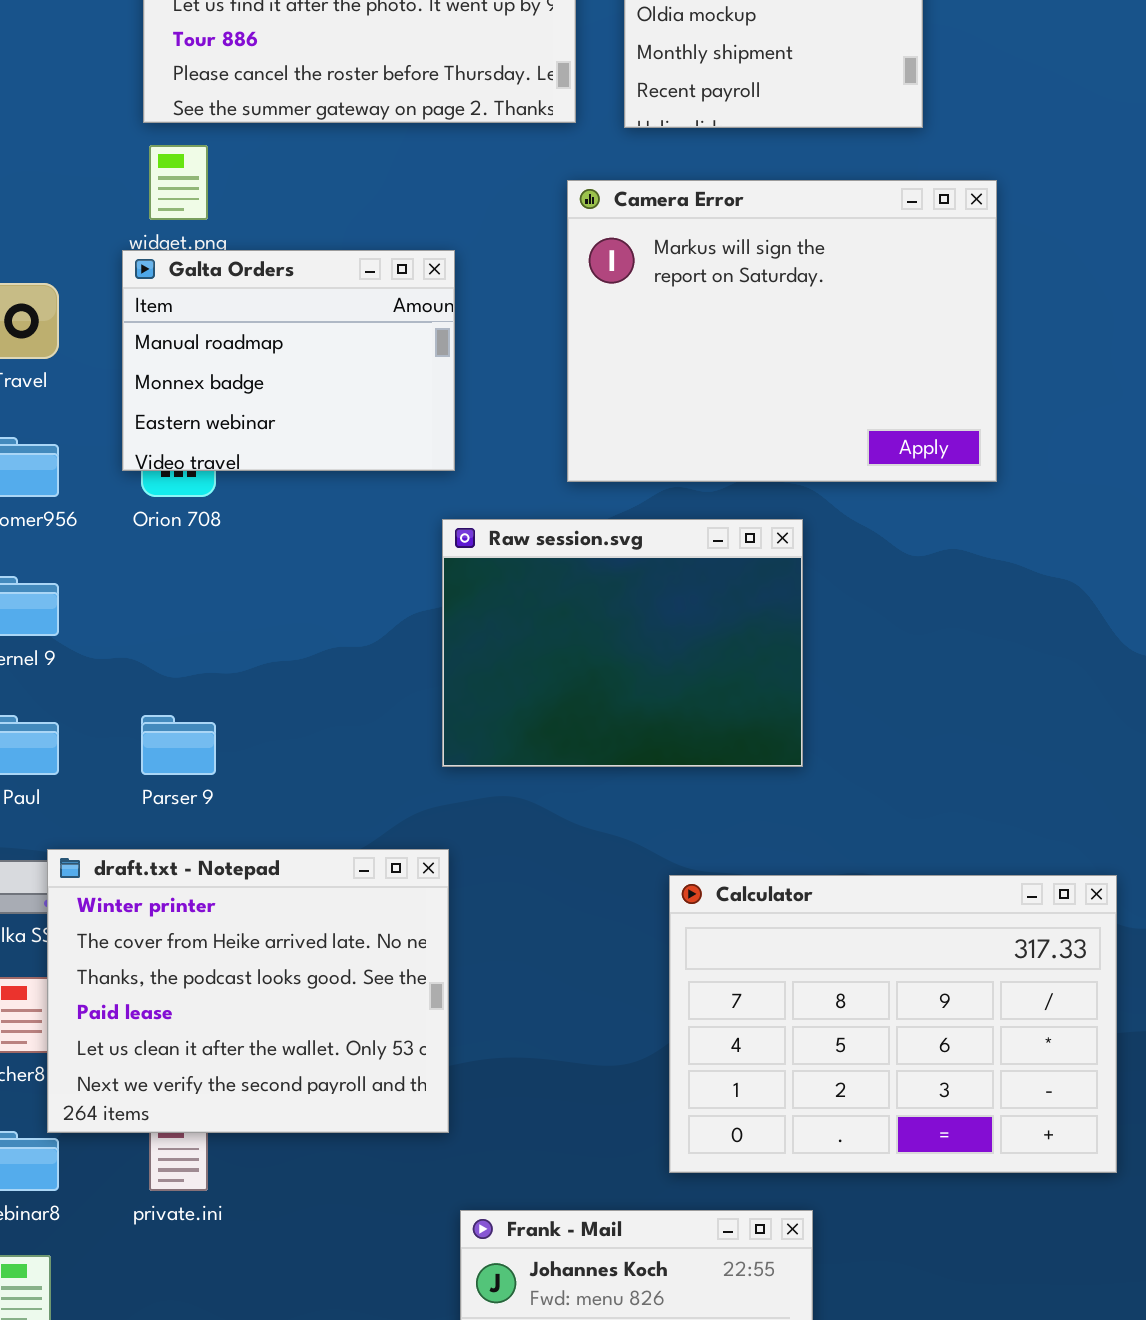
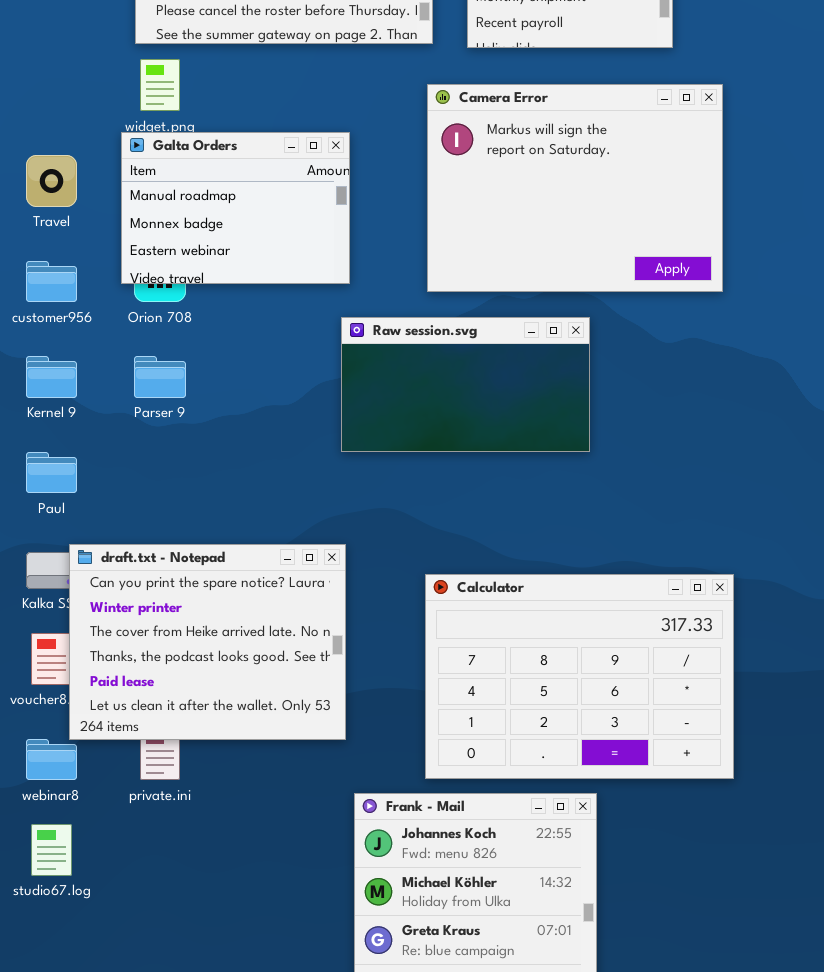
Raw session.svg: [442,519,803,767] -> [341,317,590,452], resized
Parser 9: [141,715,216,775] -> [134,356,186,398], moved
draft.txt - Notepad: [47,849,449,1133] -> [69,544,346,740], scrolled up 1 row
Calculator: [669,875,1117,1173] -> [425,574,734,779], moved

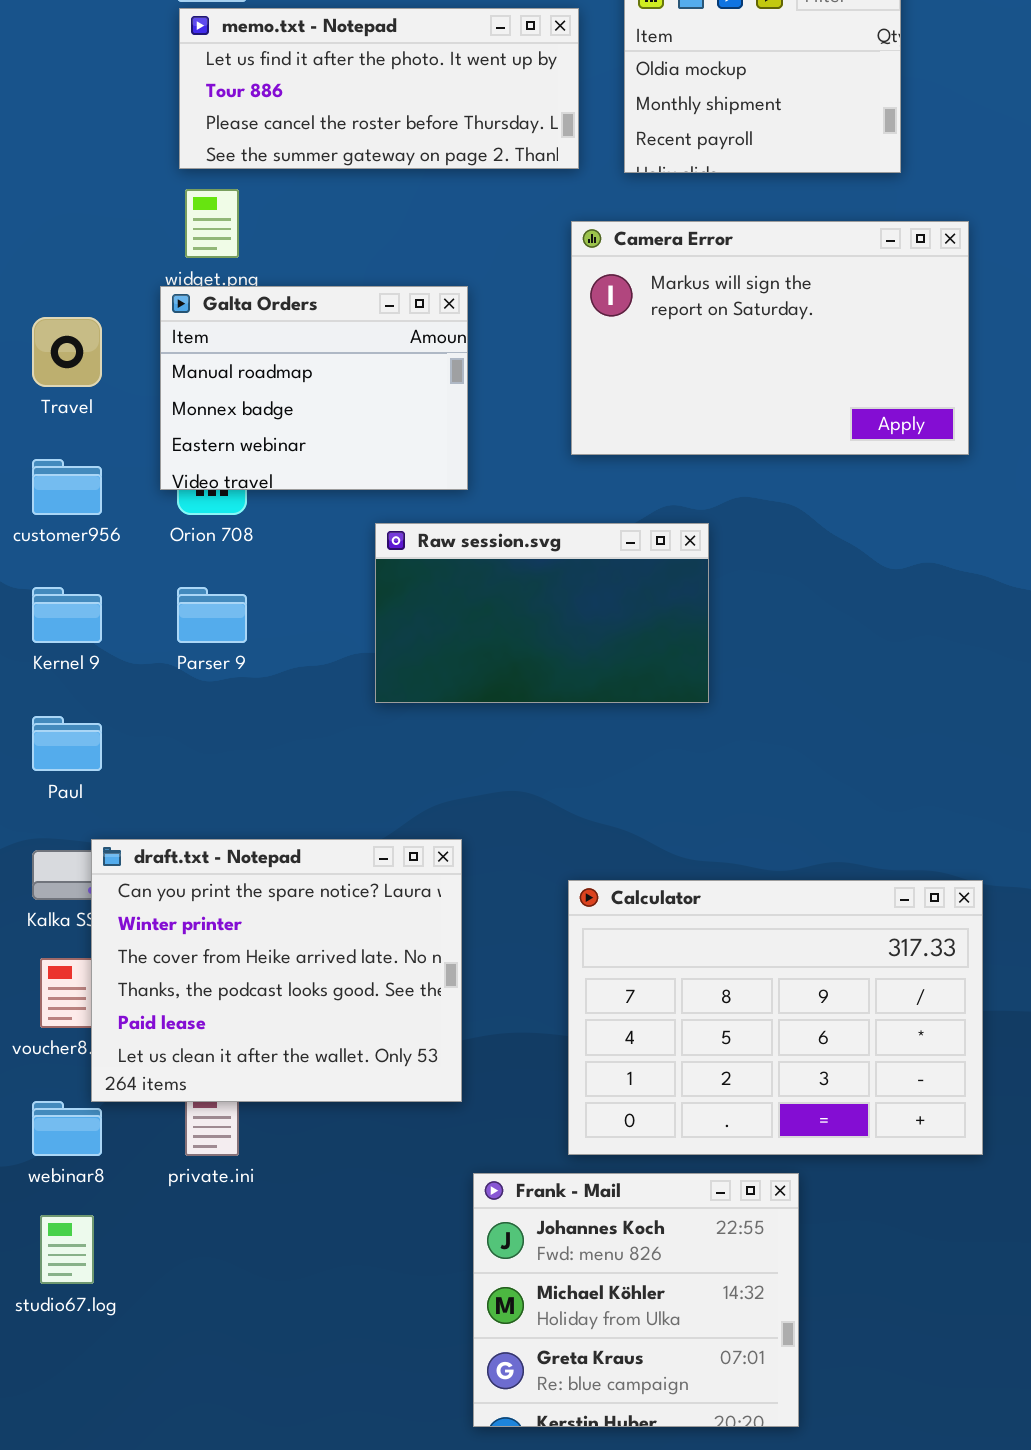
Camera Error: [427,84,723,292] -> [571,221,969,455], resized
Raw session.svg: [341,317,590,452] -> [375,523,709,703], moved

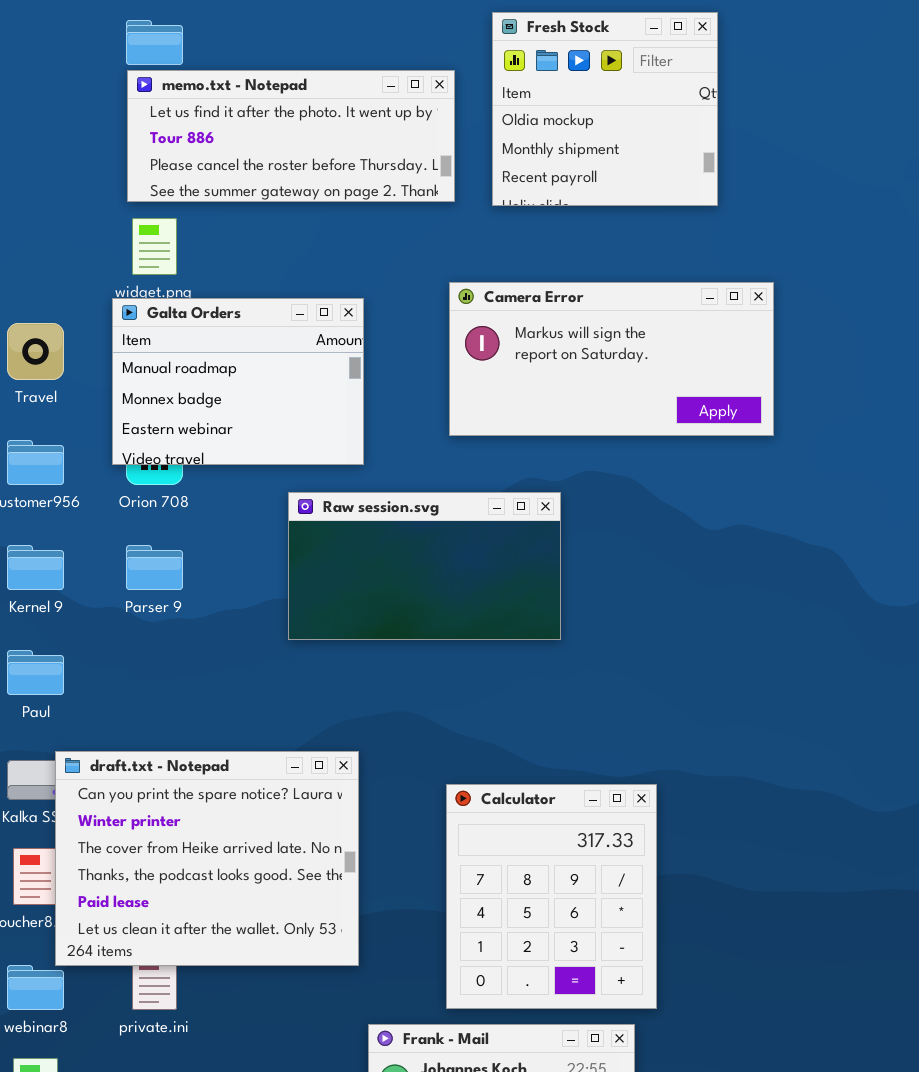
Camera Error: [571,221,969,455] -> [449,282,774,436], resized
Calculator: [568,880,983,1155] -> [446,784,657,1009], resized

